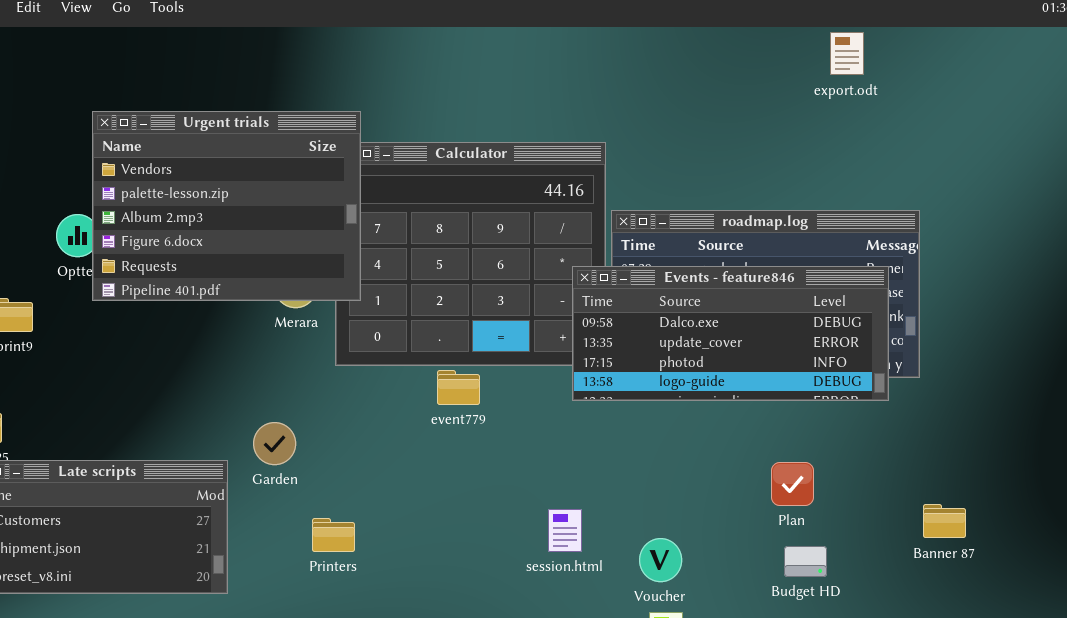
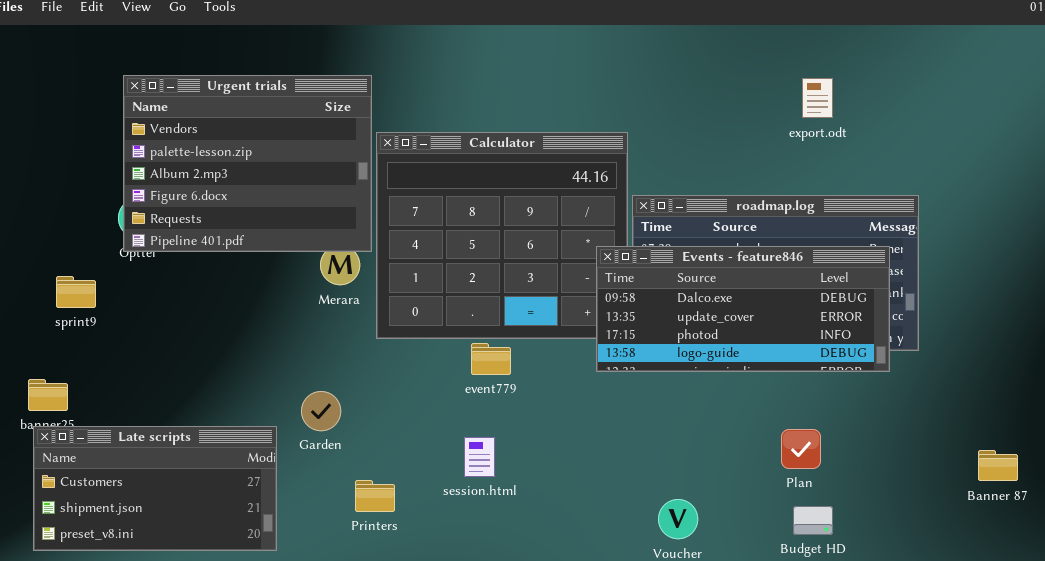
export.odt: [830,32,864,75] -> [802,78,833,118], moved
Urgent trials: [92,111,361,301] -> [123,75,372,252], moved
Banner 87: [923,504,966,538] -> [978,450,1018,481], moved
session.html: [548,509,582,552] -> [464,437,495,477], moved

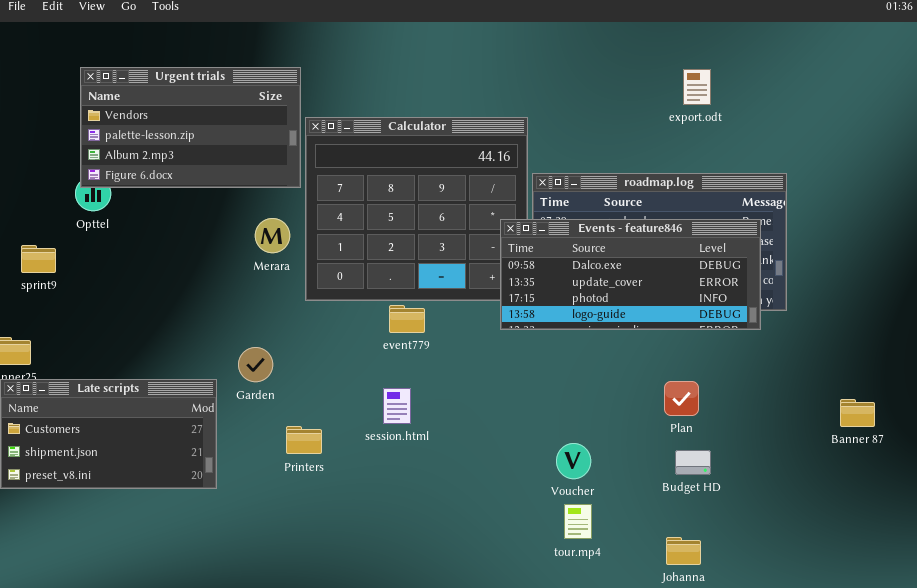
Urgent trials: [123,75,372,252] -> [80,67,301,188], resized

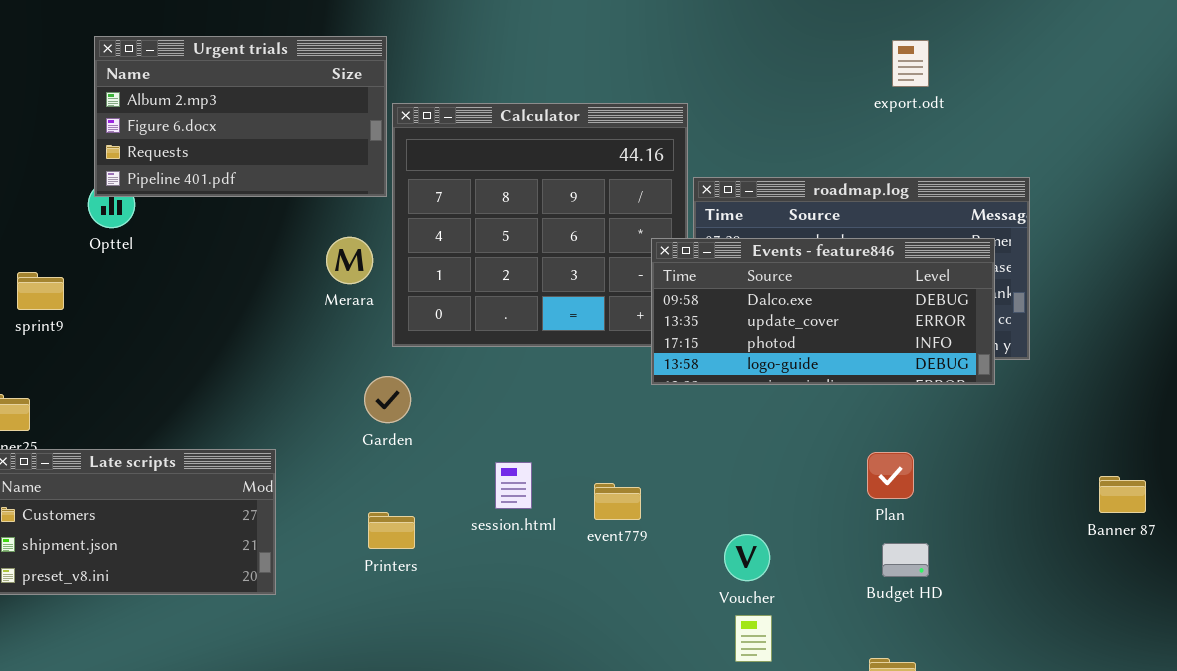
Urgent trials: [80,67,301,188] -> [94,36,387,197], scrolled down 2 rows
event779: [389,305,425,333] -> [594,483,641,520], moved
Garden: [238,347,273,382] -> [364,376,411,423], moved

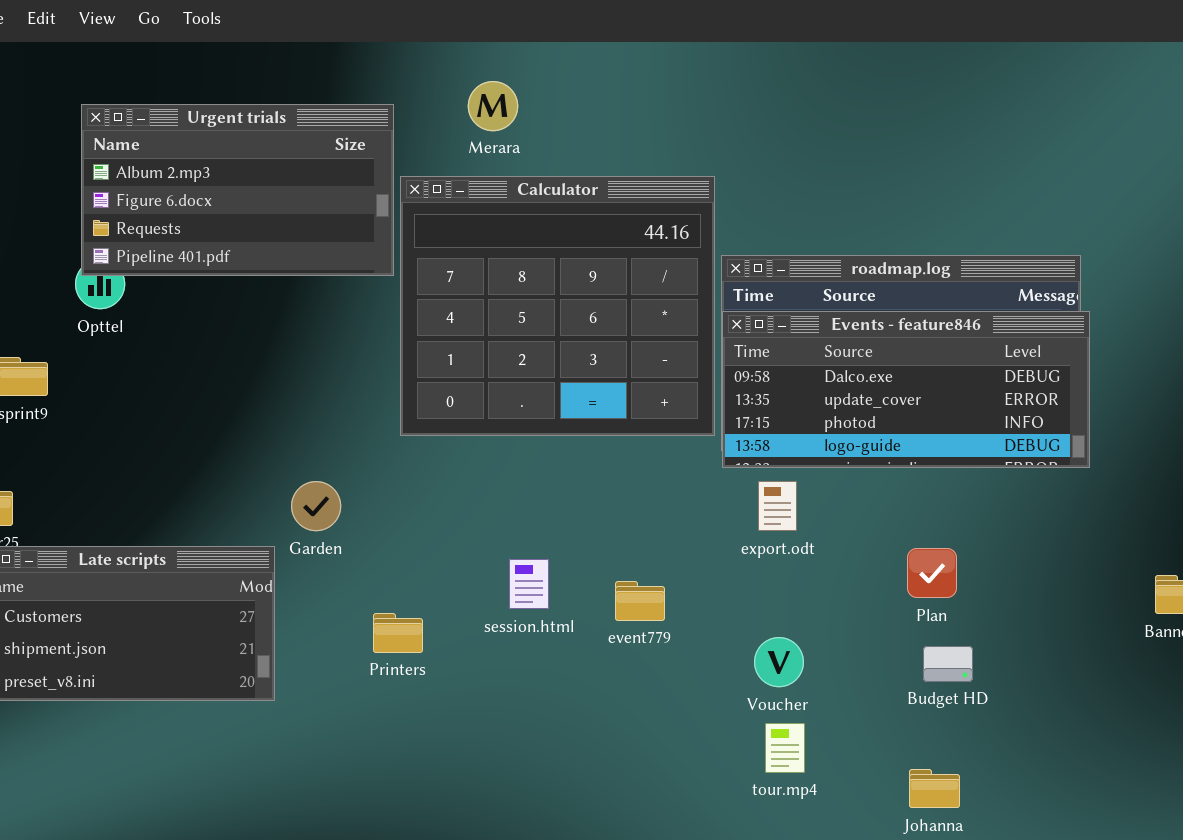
export.odt: [892,40,929,87] -> [758,481,797,531], moved
Merara: [326,237,373,284] -> [468,81,518,131], moved
Events - feature846: [651,238,995,385] -> [722,311,1090,468], moved
Garden: [364,376,411,423] -> [291,481,341,531], moved

